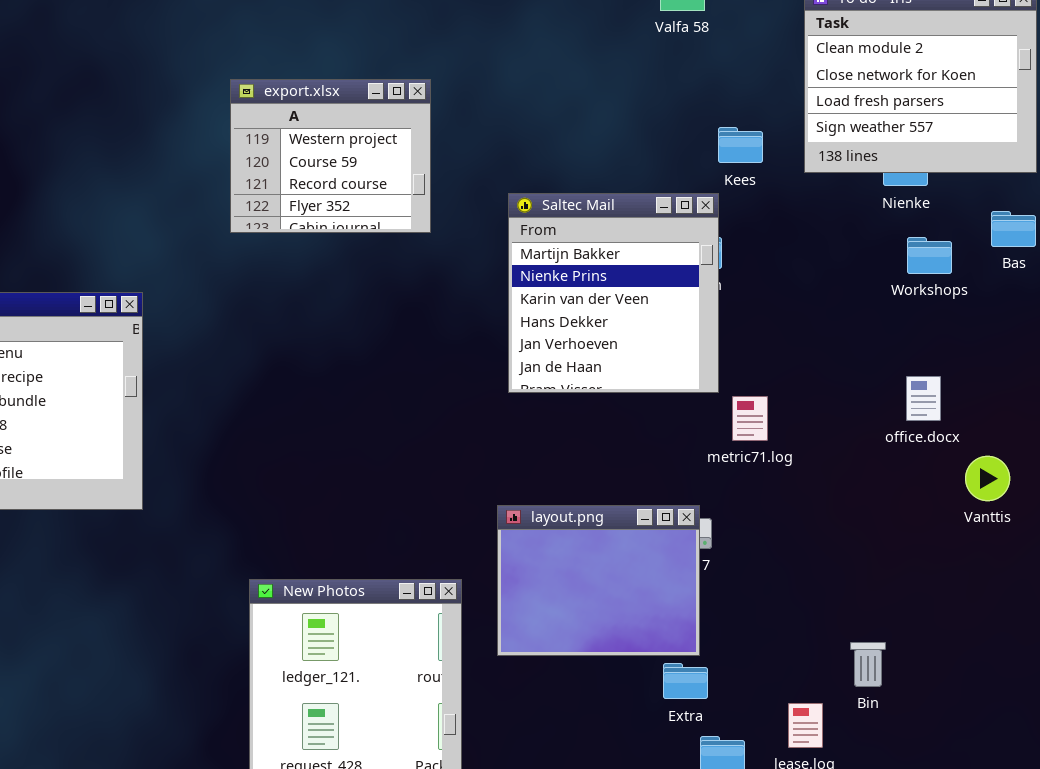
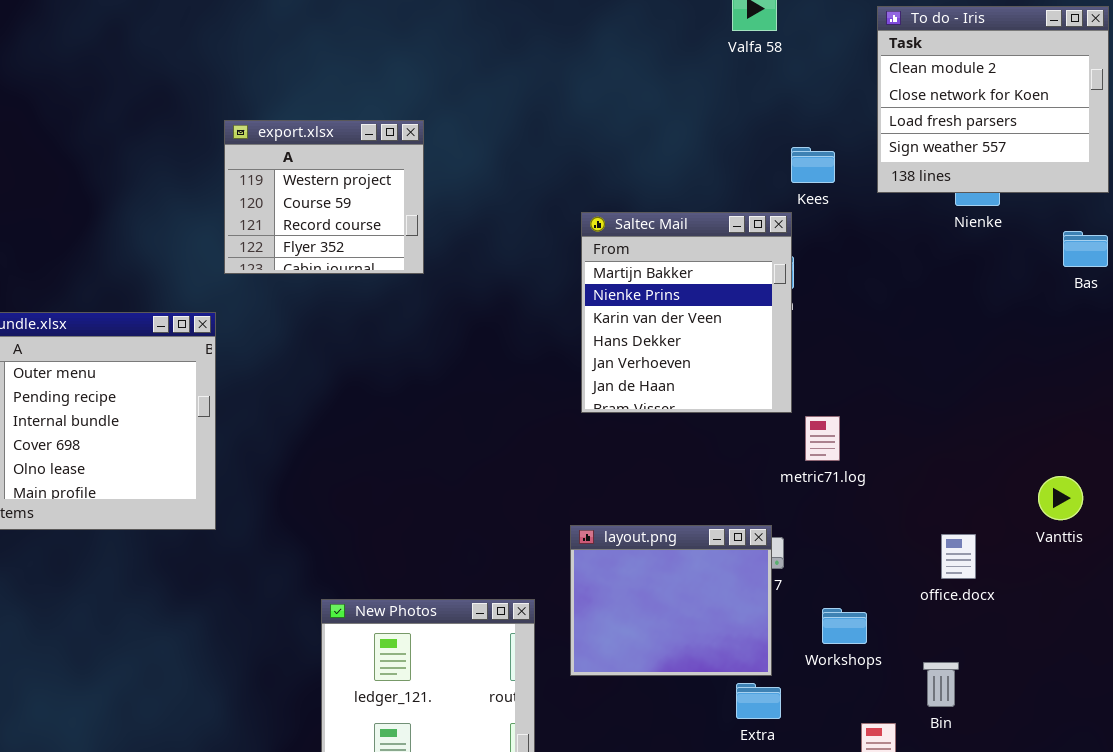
export.xlsx: [230,79,431,233] -> [224,120,424,274], moved
Workshops: [907,237,952,274] -> [822,608,867,644], moved
office.docx: [906,376,941,421] -> [941,534,976,579], moved

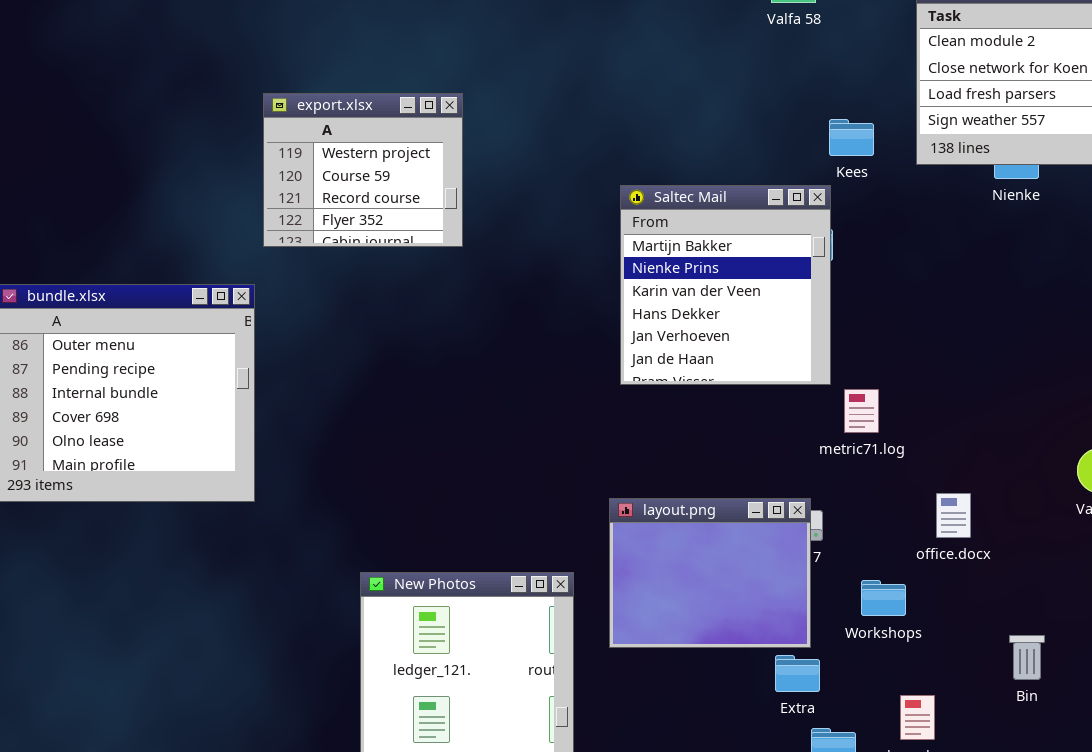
office.docx: [941,534,976,579] -> [936,493,971,538], moved
Bin: [923,662,959,707] -> [1009,635,1045,680], moved

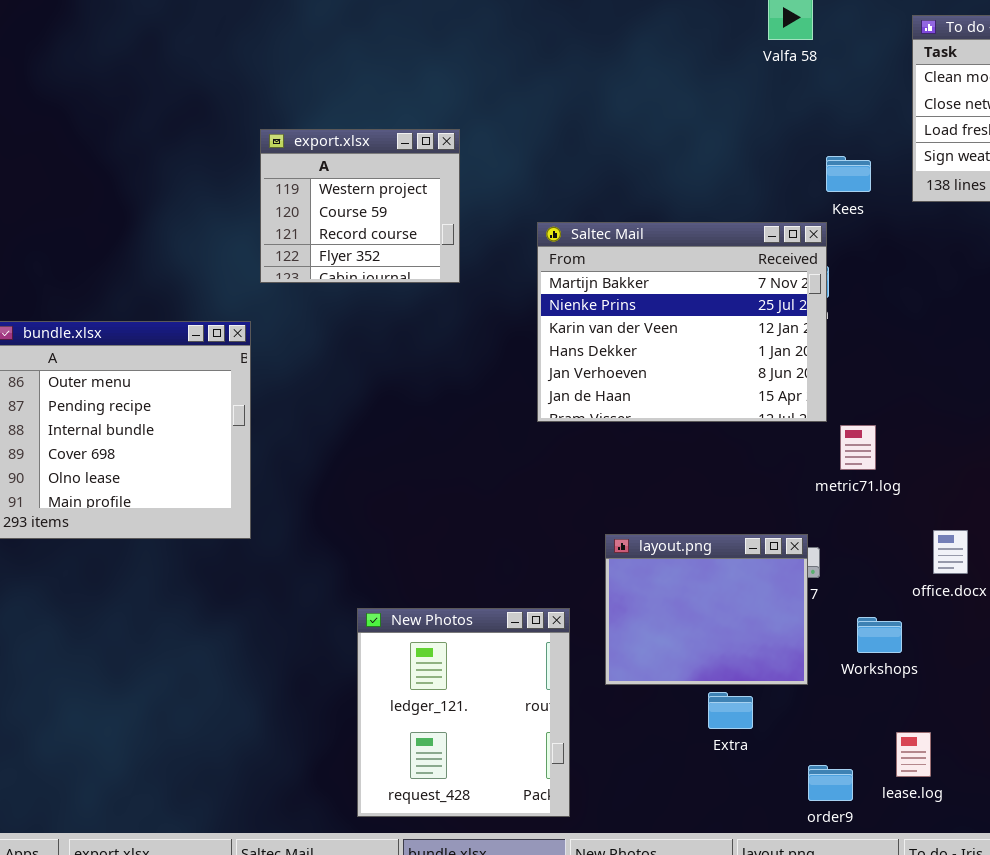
Saltec Mail: [620,185,831,385] -> [537,222,827,422], resized
Extra: [775,655,820,692] -> [708,692,753,729], moved

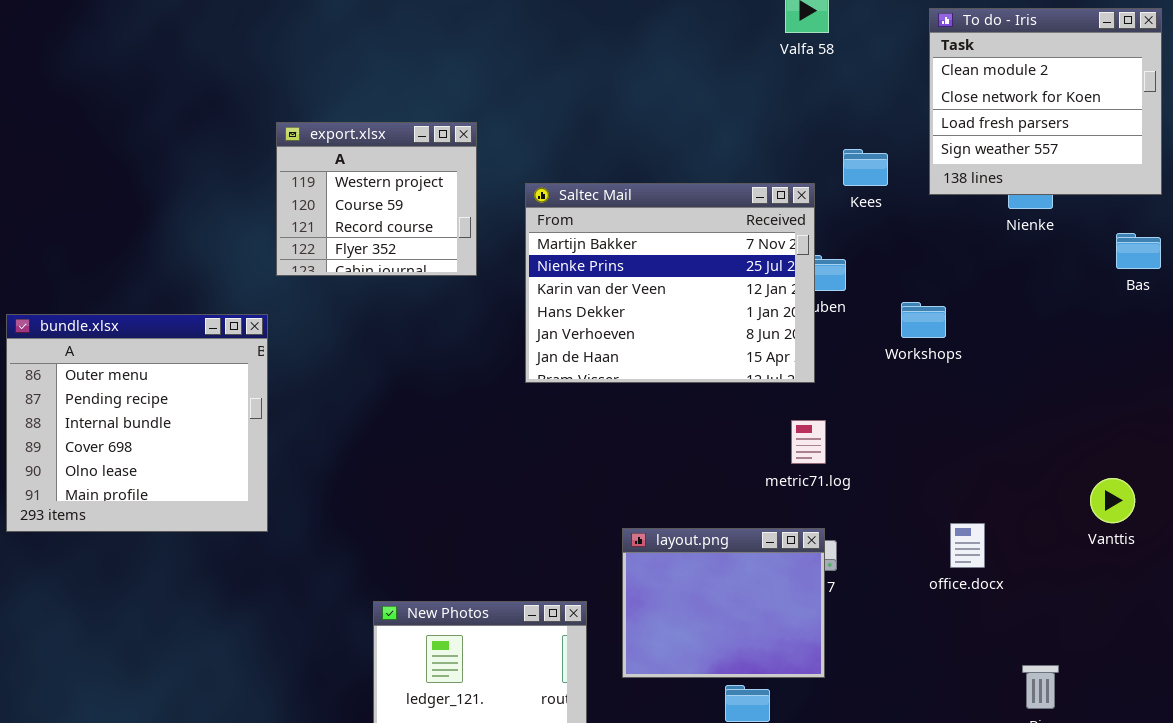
Saltec Mail: [537,222,827,422] -> [525,183,815,383], moved
metric71.log: [840,425,876,470] -> [791,420,826,464], moved
Workshops: [857,617,902,653] -> [901,302,946,338], moved

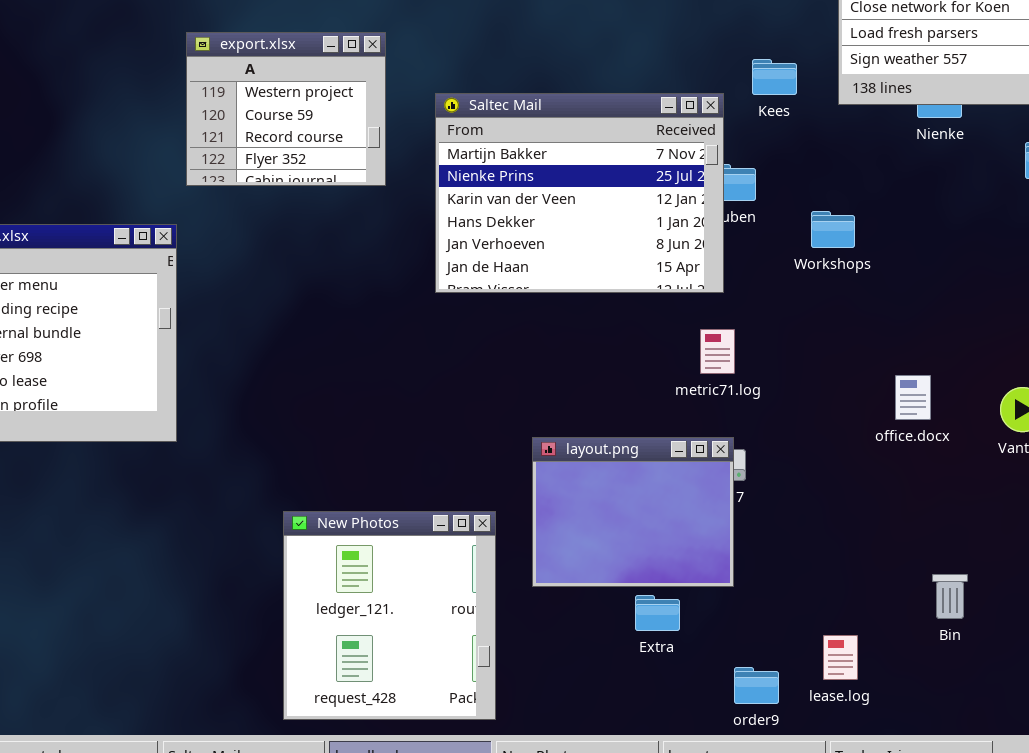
office.docx: [950,523,985,568] -> [895,375,931,420], moved

